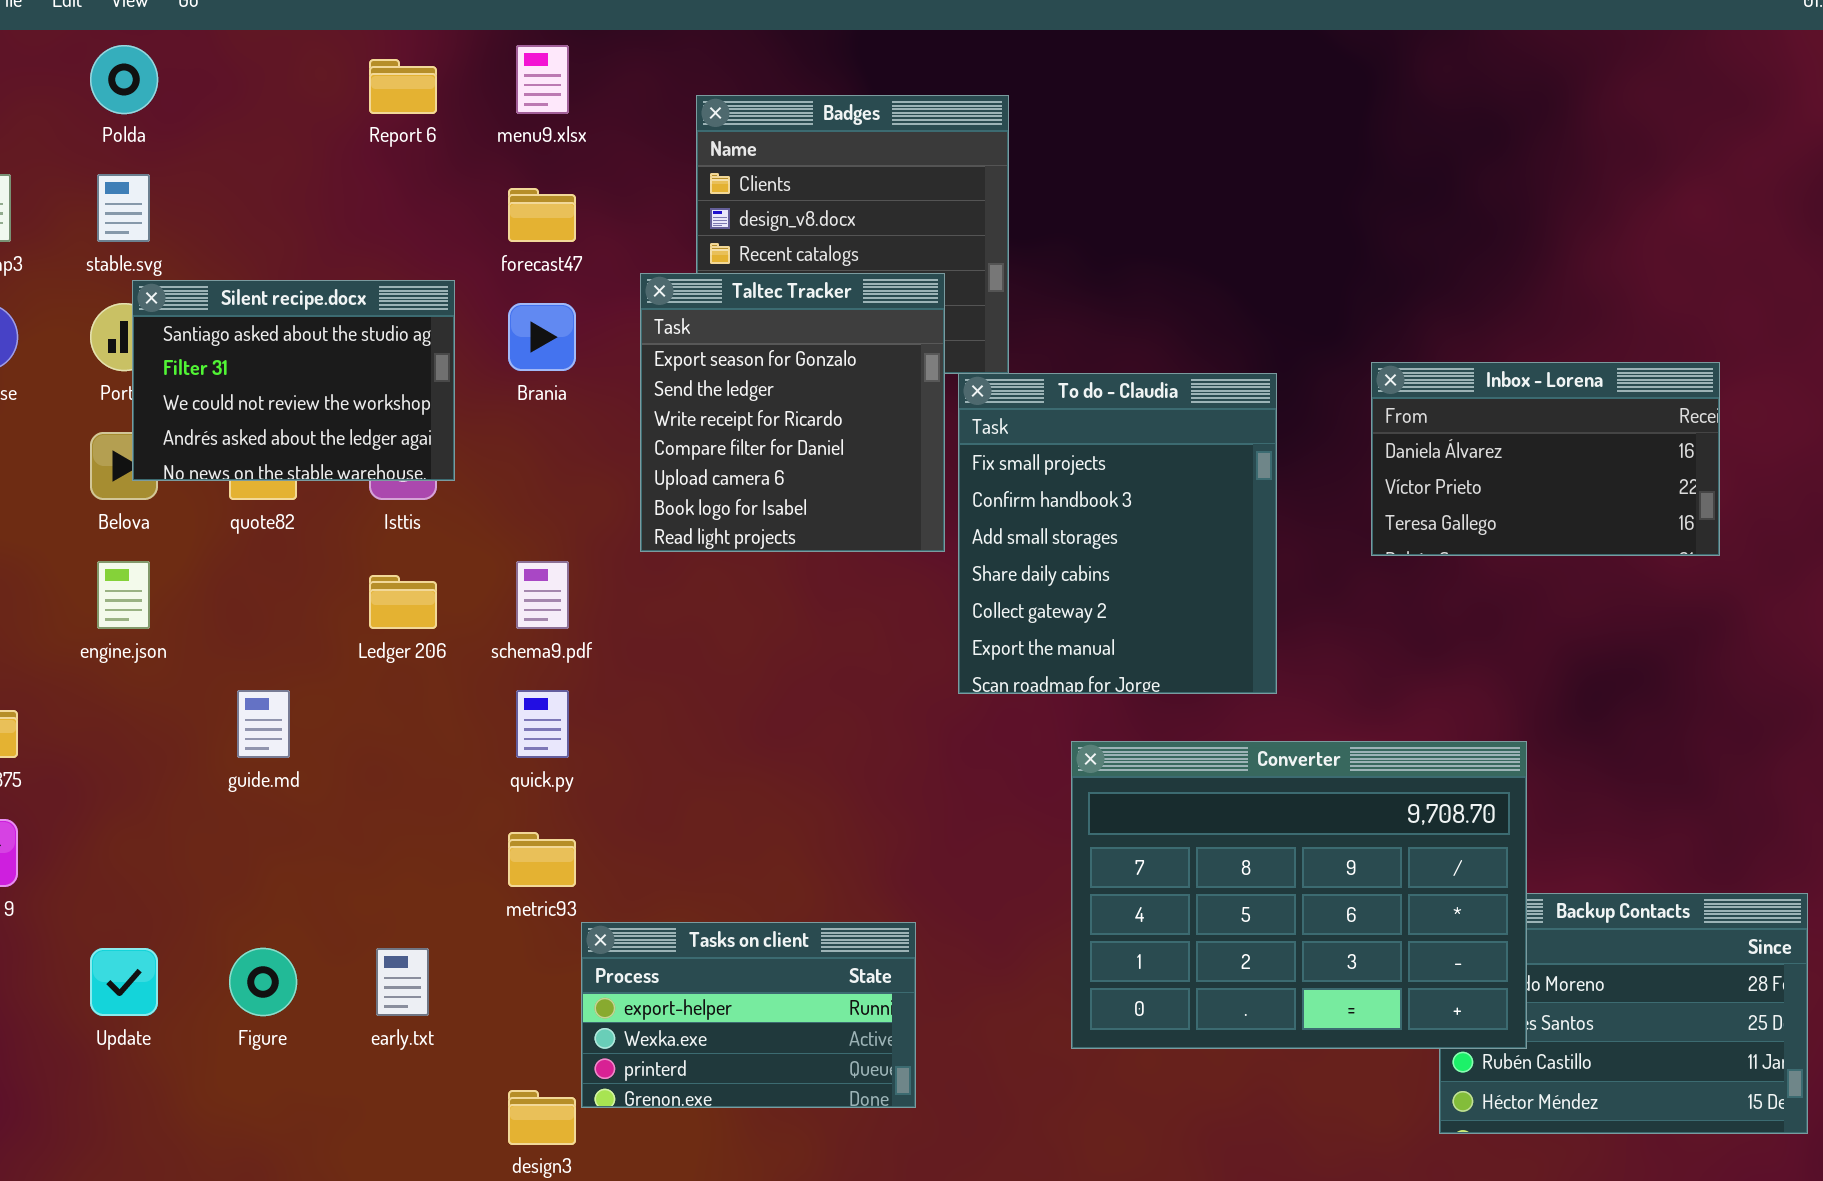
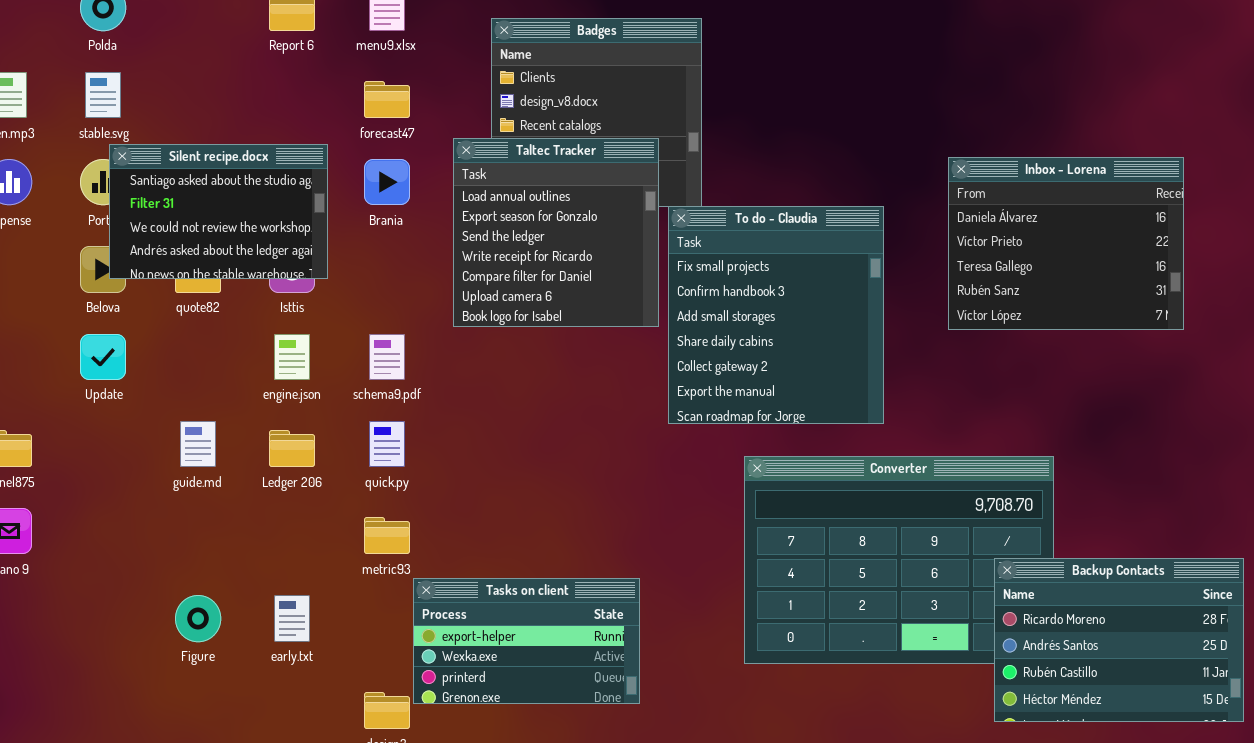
Taltec Tracker: [640,273,945,552] -> [453,138,659,327], scrolled up 1 row
Inbox - Lorena: [1371,362,1720,556] -> [948,157,1184,330], resized
engine.json: [97,561,150,629] -> [274,334,310,380], moved
Ledger 206: [369,575,437,629] -> [269,430,315,467], moved
Backup Contacts: [1439,893,1808,1134] -> [994,558,1244,722], raised
Update: [90,948,158,1016] -> [80,334,126,380], moved

